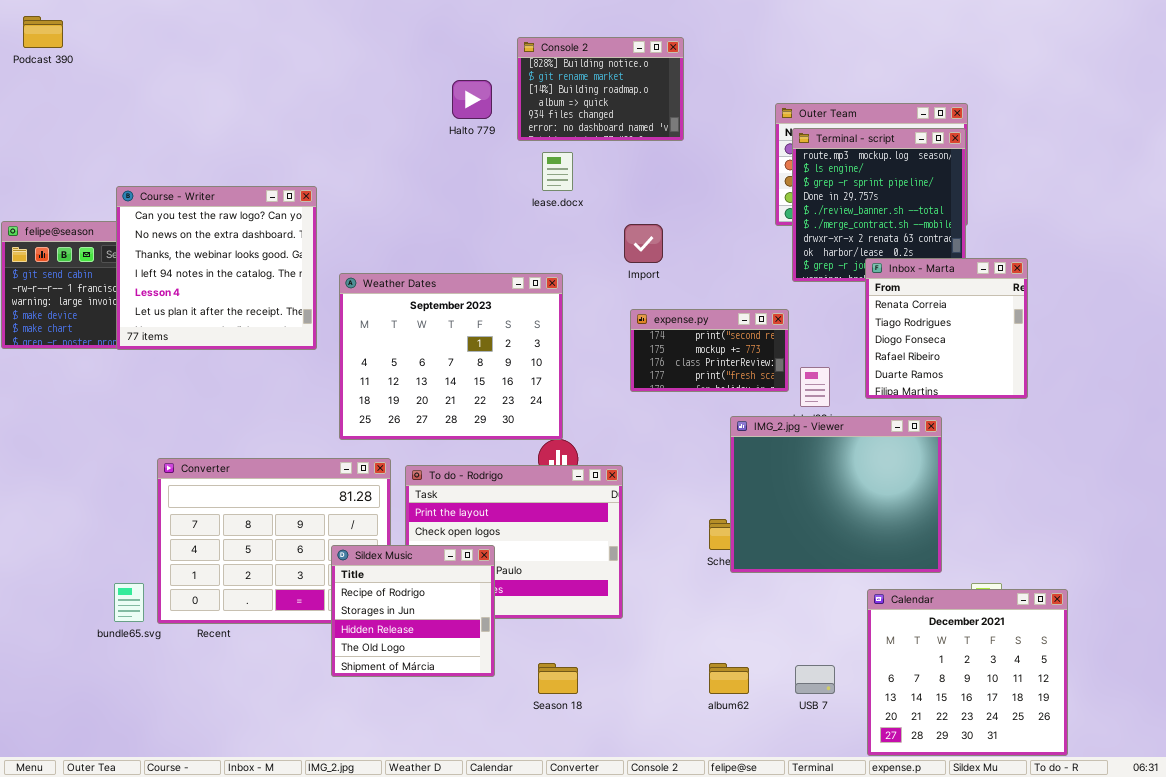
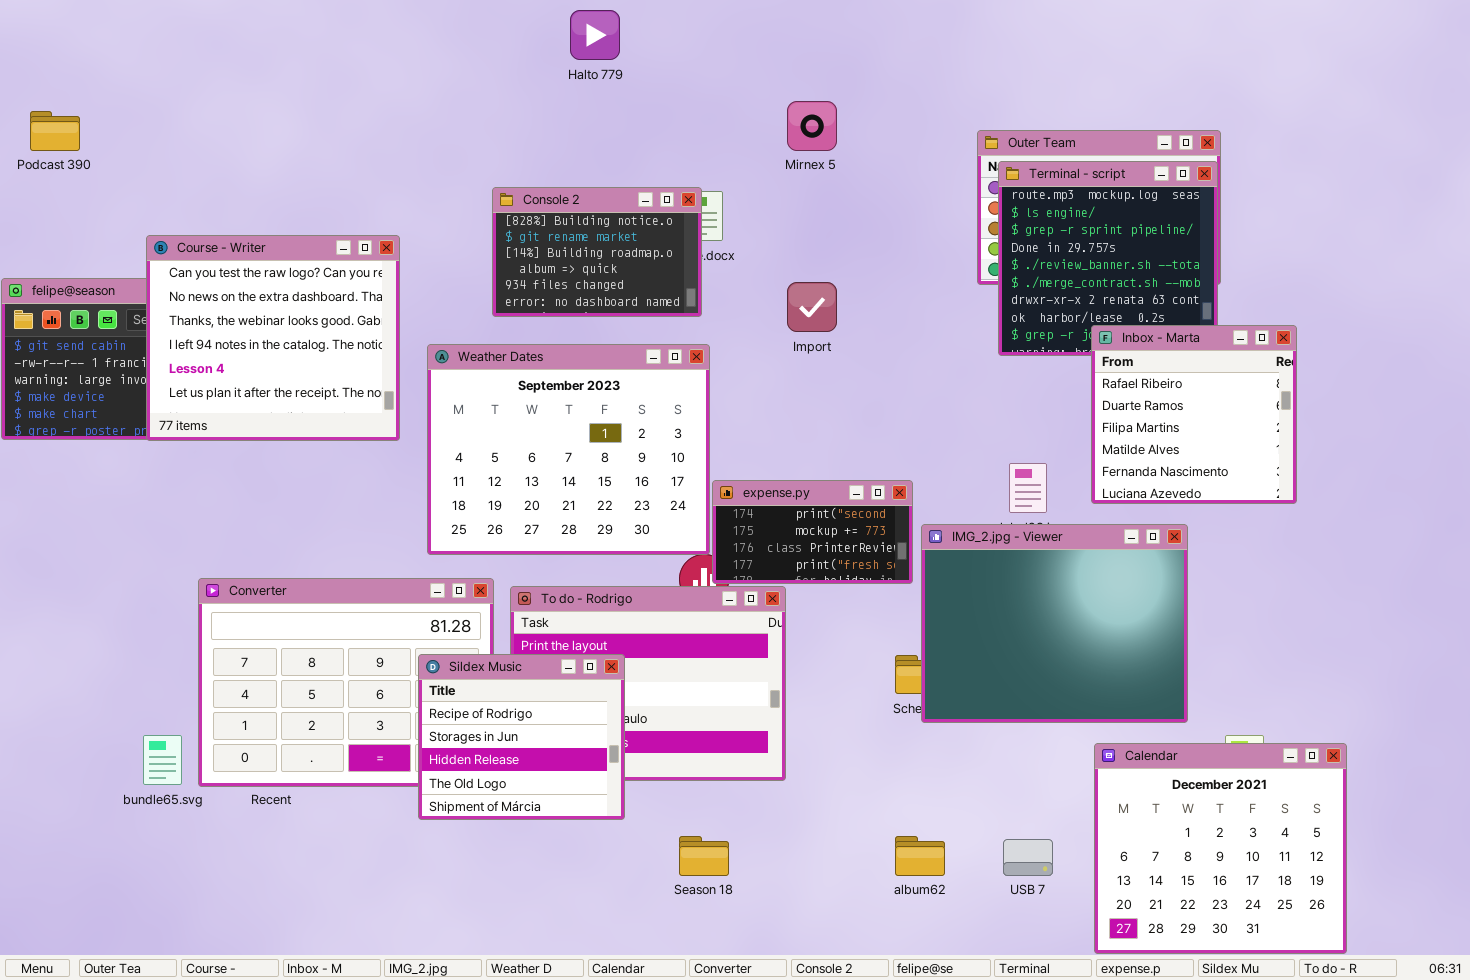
Podcast 390: [23,16,63,48] -> [30,111,80,151], moved
Console 2: [517,37,684,141] -> [492,187,702,317], moved
Halto 779: [452,80,492,119] -> [570,10,620,60], moved
Inbox - Marta: [865,258,1028,399] -> [1091,325,1297,504], scrolled down 3 rows
expense.py: [630,309,789,392] -> [712,480,913,584], moved
Sildex Music: [331,545,495,677] -> [418,654,625,820], moved

